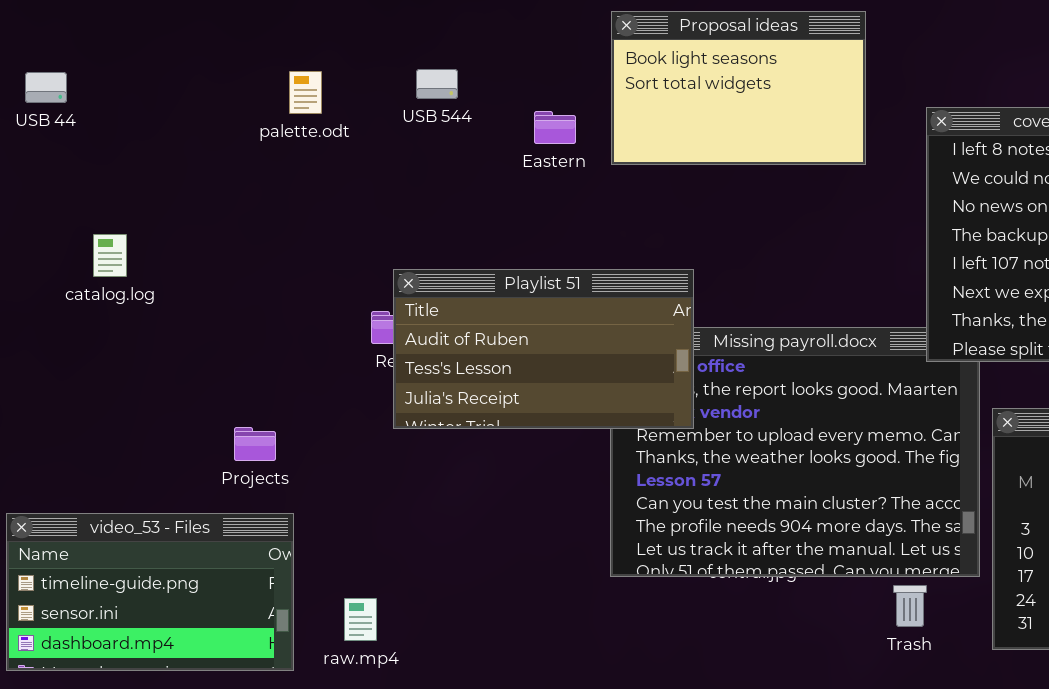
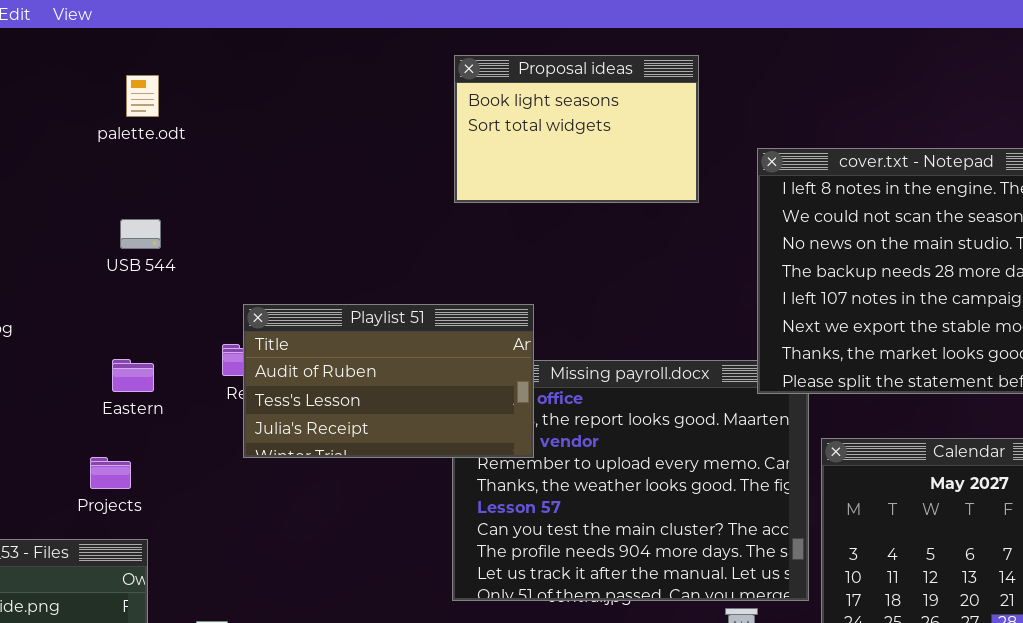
USB 544: [416,69,458,99] -> [120,219,161,249], moved
palette.odt: [289,71,322,114] -> [126,75,159,117], moved
Eastern: [534,111,576,144] -> [112,359,154,392], moved

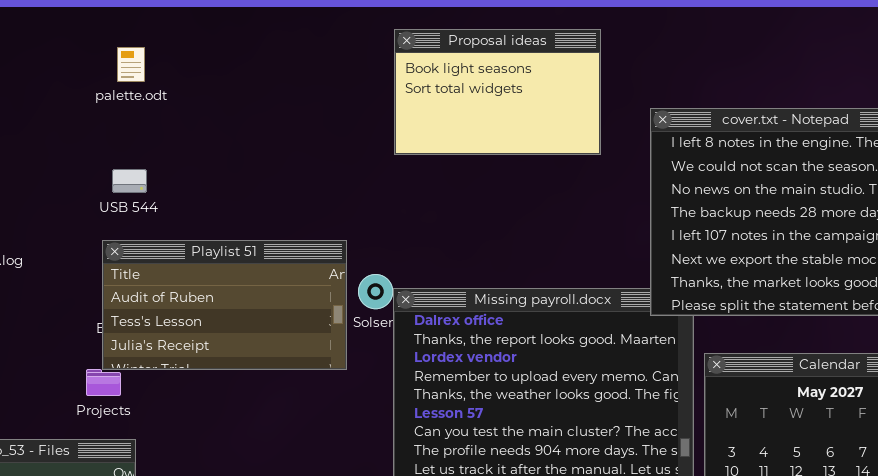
Playlist 51: [243,304,534,458] -> [102,240,347,370], moved

